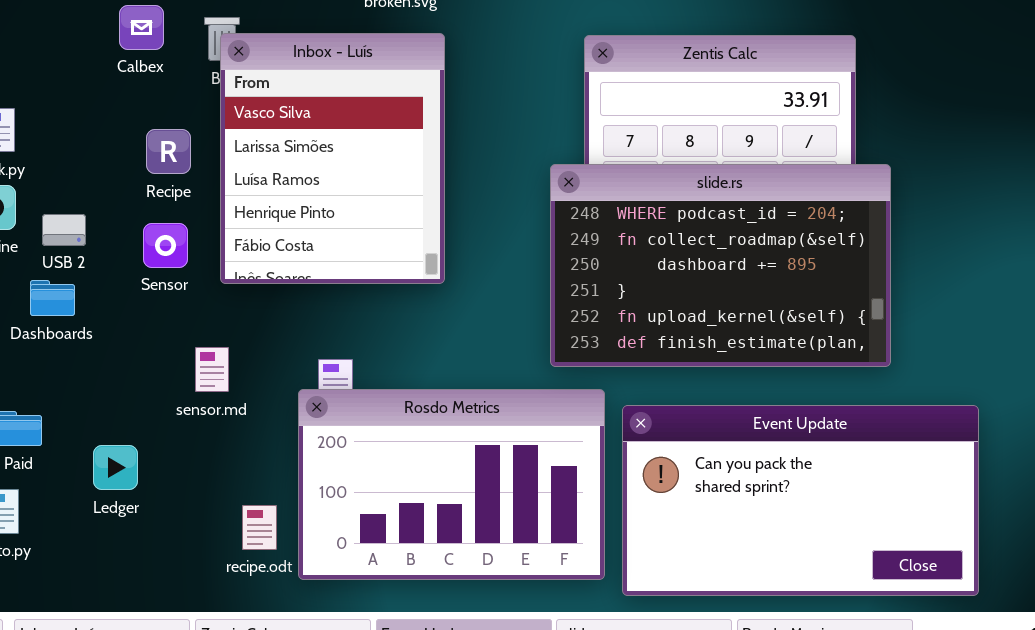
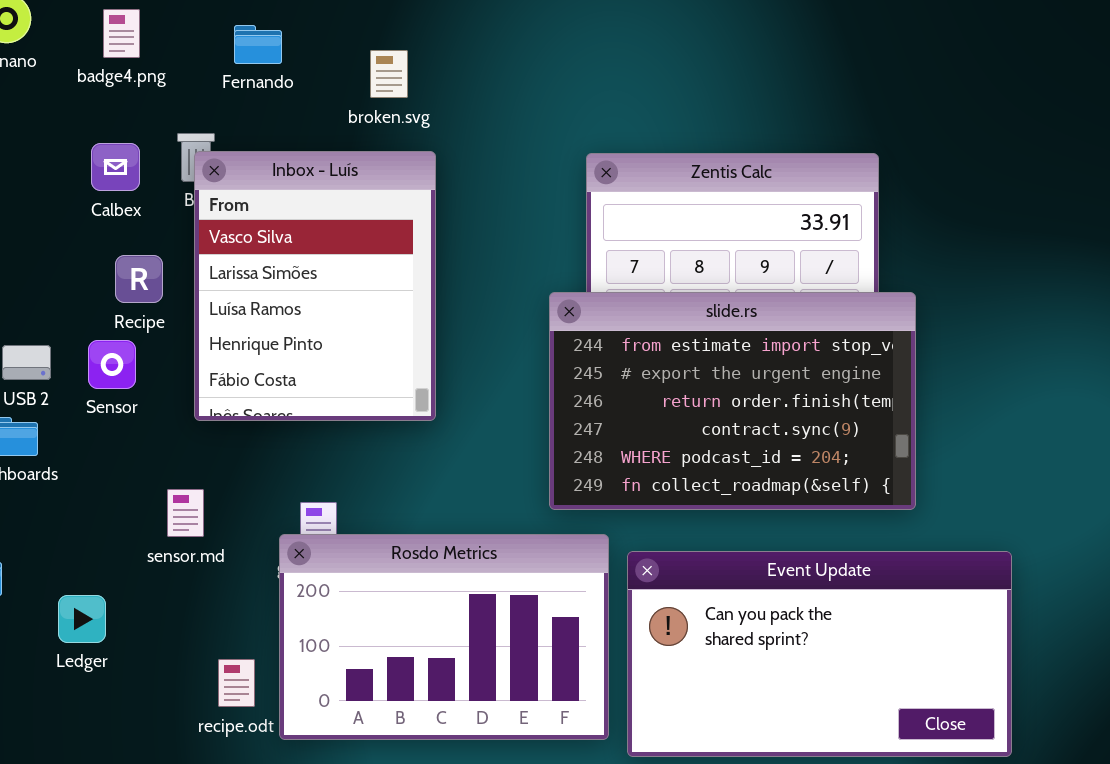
Calbex: [119,5,164,50] -> [91,143,140,191], moved
slide.rs: [550,164,891,367] -> [549,292,916,510], scrolled up 4 rows
Sensor: [143,223,188,268] -> [88,340,136,389], moved

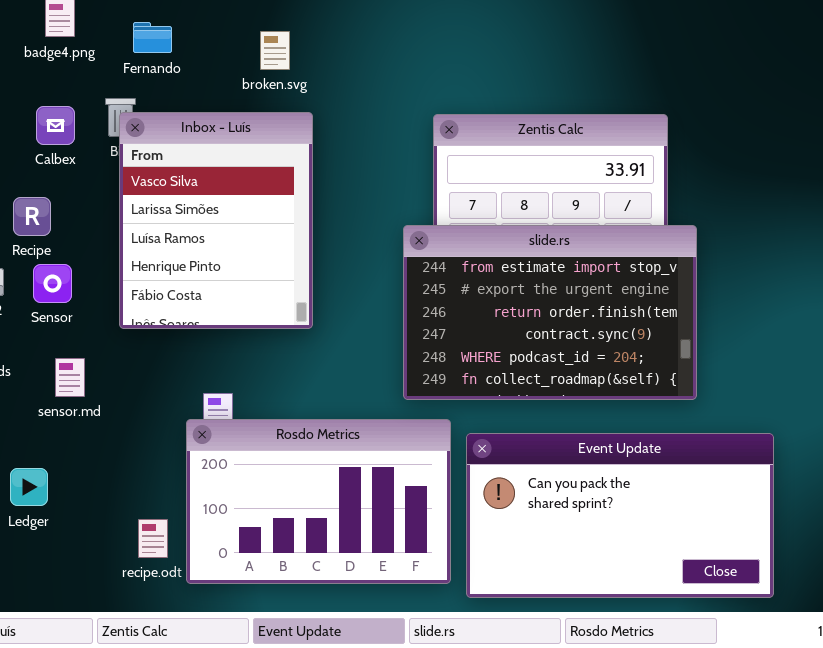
Fernando: [234,25,282,64] -> [133,22,172,53], moved
Recipe: [115,255,163,303] -> [13,197,51,236], moved
sensor.md: [167,489,204,537] -> [55,358,85,397], moved

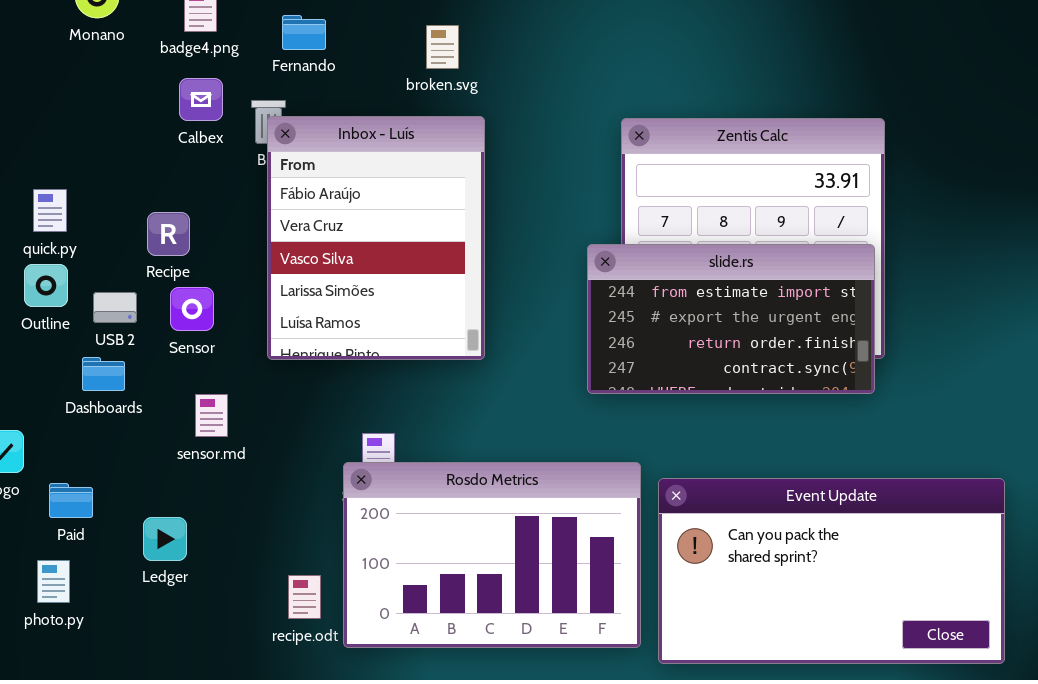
Calbex: [36,106,75,145] -> [179,78,223,121], moved
Inbox - Luís: [119,112,313,329] -> [267,116,485,360], scrolled up 2 rows
slide.rs: [403,225,697,400] -> [587,244,875,394], resized

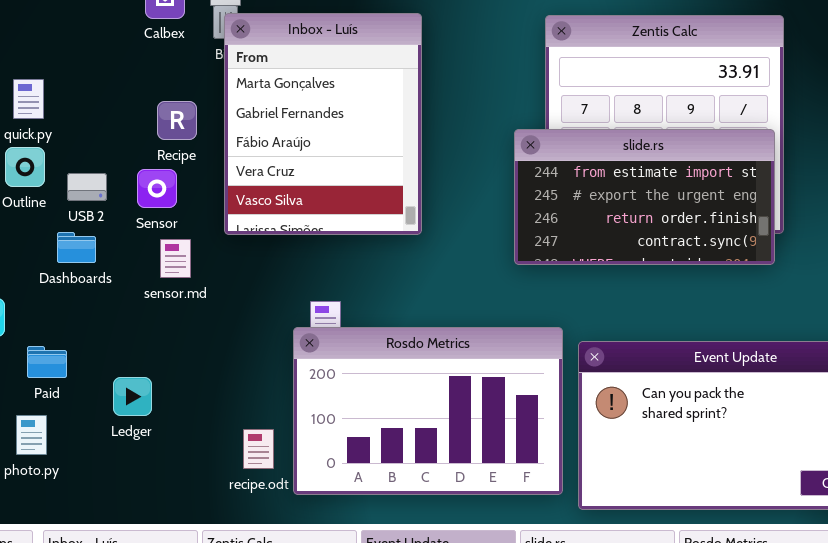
Inbox - Luís: [267,116,485,360] -> [224,13,422,235], scrolled up 2 rows
Recipe: [147,212,190,256] -> [157,101,197,140], moved
sensor.md: [195,394,228,437] -> [160,239,191,278], moved

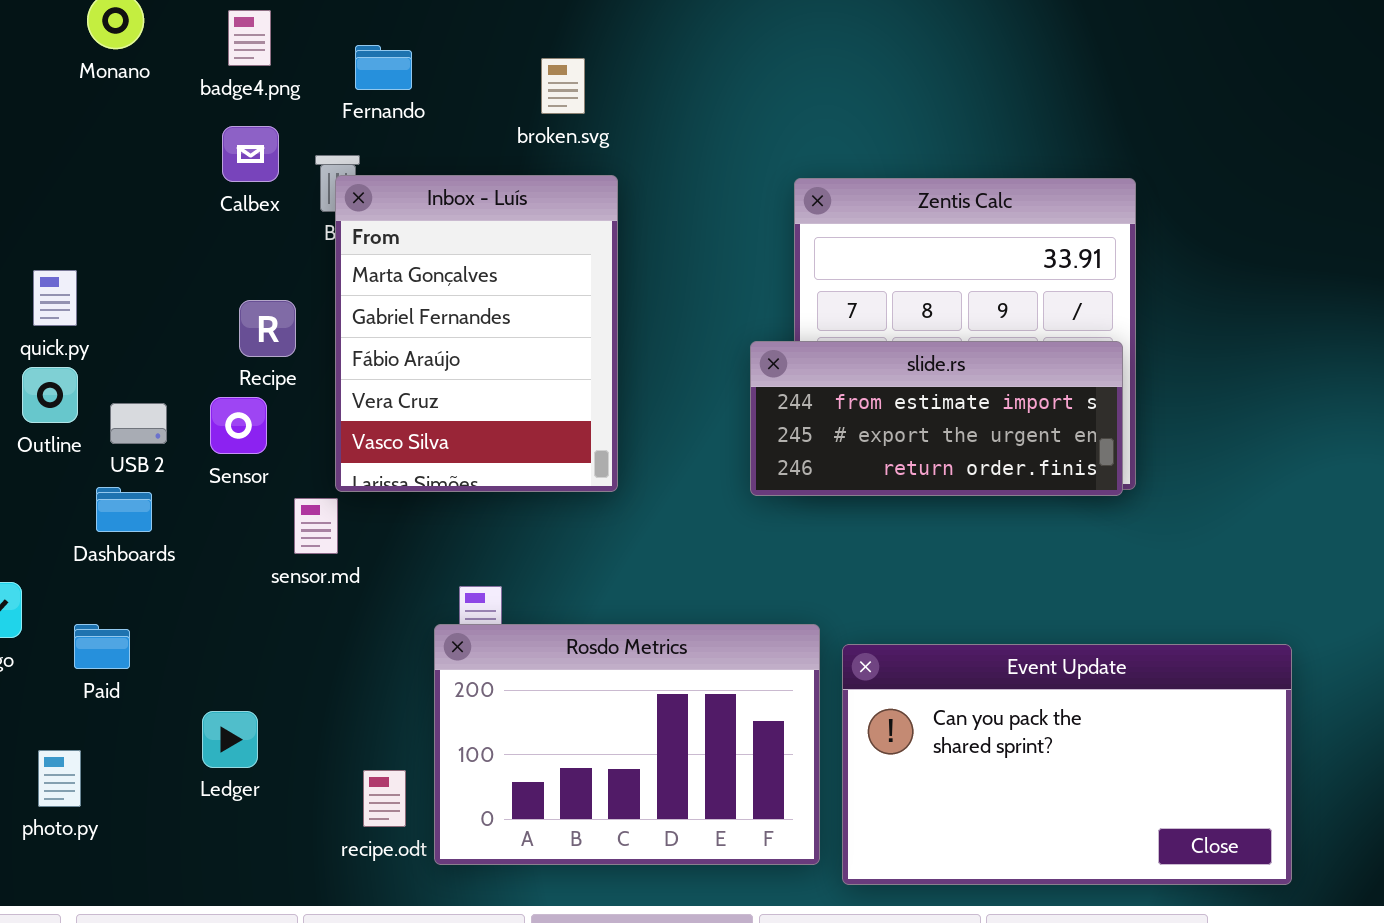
slide.rs: [514,129,775,265] -> [750,341,1123,496], resized
sensor.md: [160,239,191,278] -> [294,498,338,554], moved
Paid: [27,346,67,378] -> [74,624,130,669], moved
Ledger: [113,377,152,416] -> [202,711,258,768], moved

